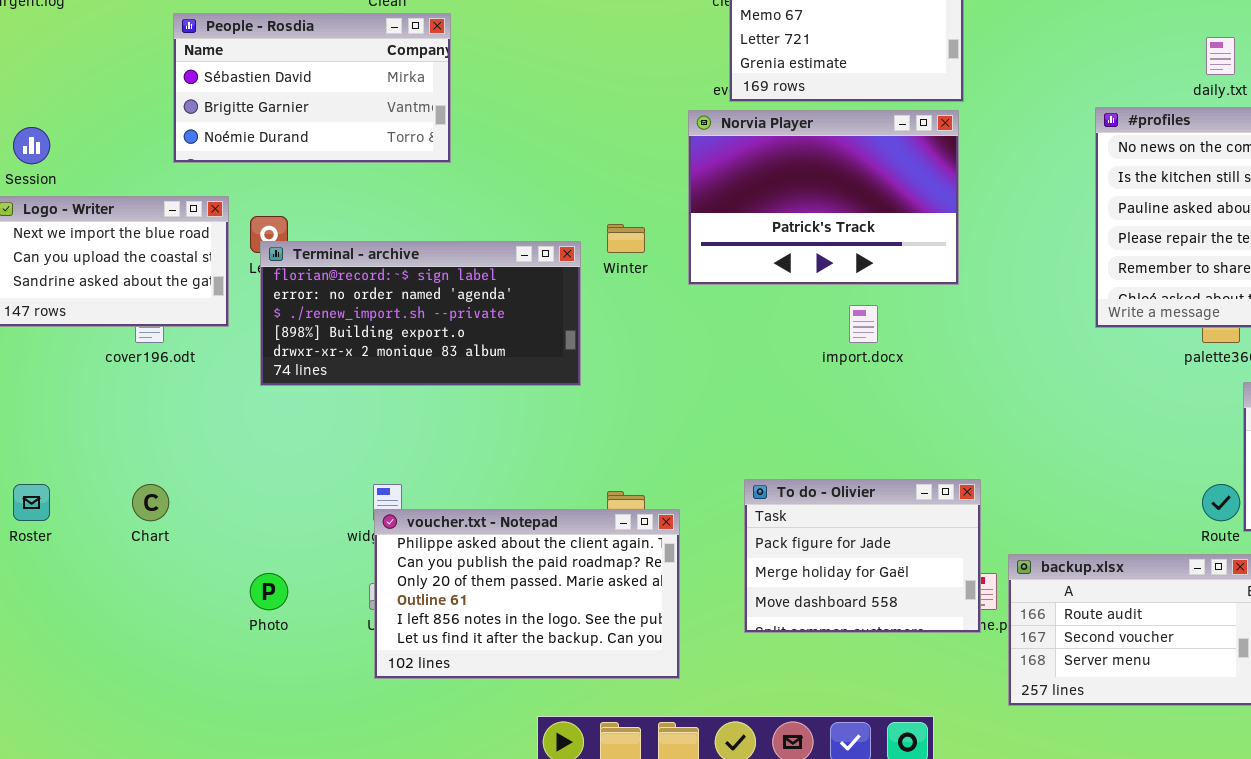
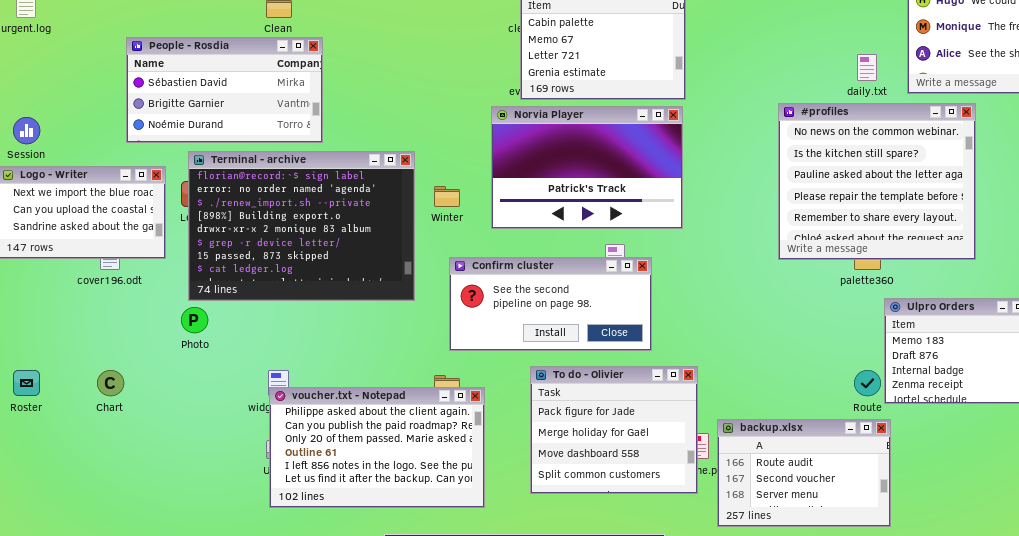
Terminal - archive: [260,241,581,386] -> [188,151,415,301], resized
Confirm cluster: none -> [449,257,652,351], opened
To do - Olivier: [744,479,981,633] -> [530,366,698,494], resized
Photo: [250,573,288,610] -> [181,307,208,333], moved

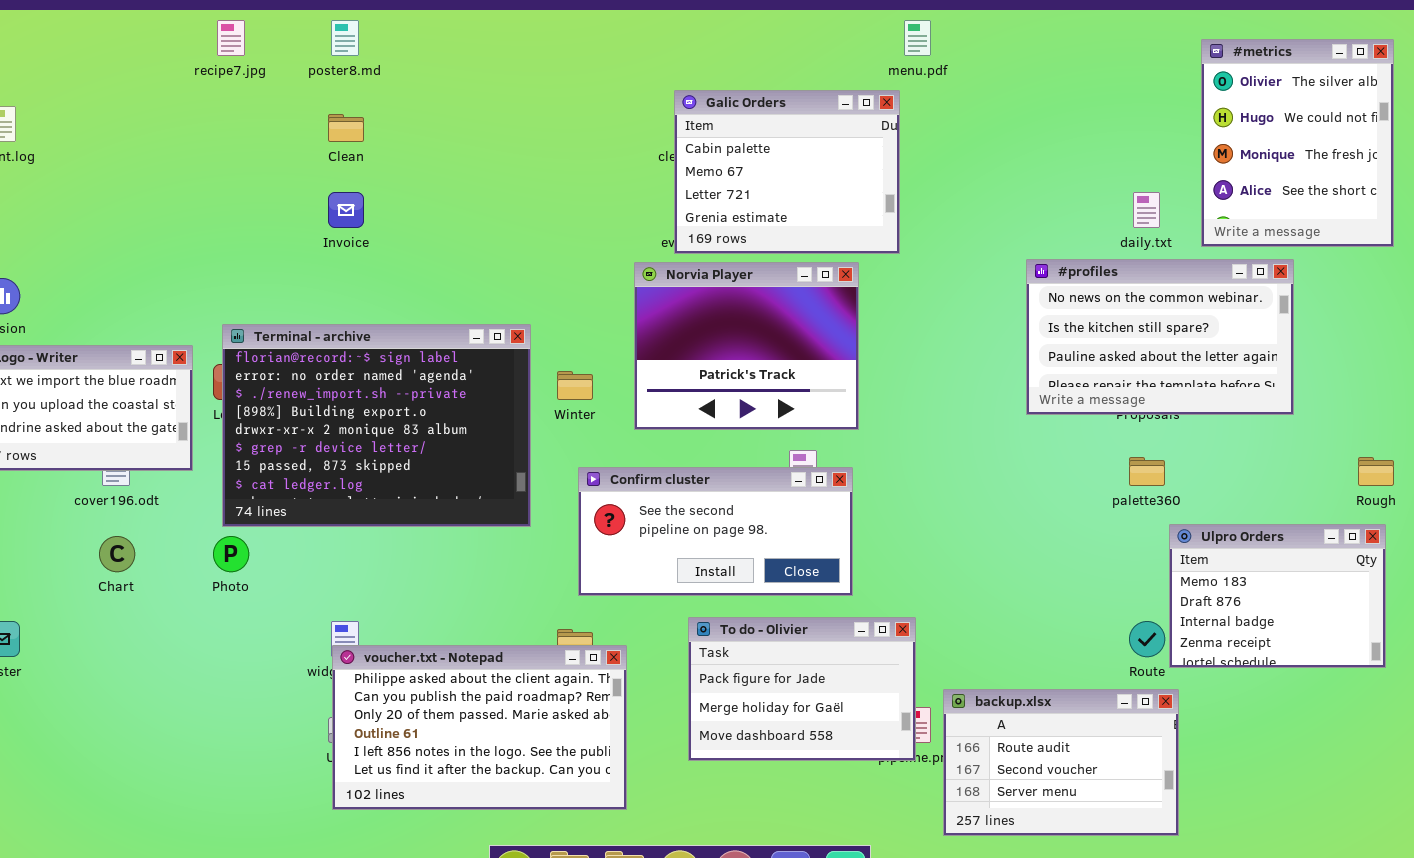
People - Rosdia: [126,37,323,143] -> none, closed
#profiles: [778,103,976,260] -> [1026,259,1294,415], resized
Norvia Player: [491,106,683,229] -> [634,262,859,430], resized
To do - Olivier: [530,366,698,494] -> [688,617,916,761], resized
Chart: [97,370,124,396] -> [99,536,135,572], moved

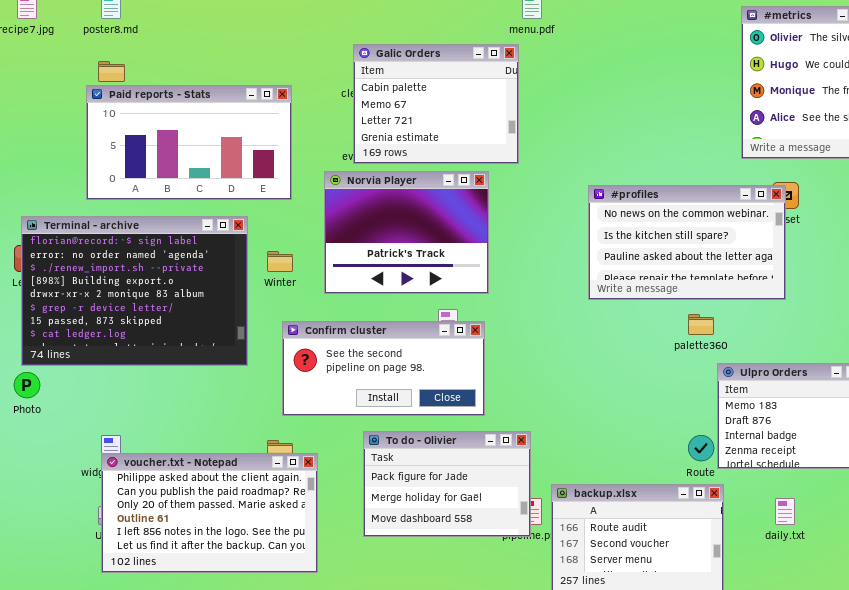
Paid reports - Stats: none -> [86,85,292,200], opened
daily.txt: [1133,192,1160,228] -> [775,498,795,525], moved
#profiles: [1026,259,1294,415] -> [588,185,786,300], moved

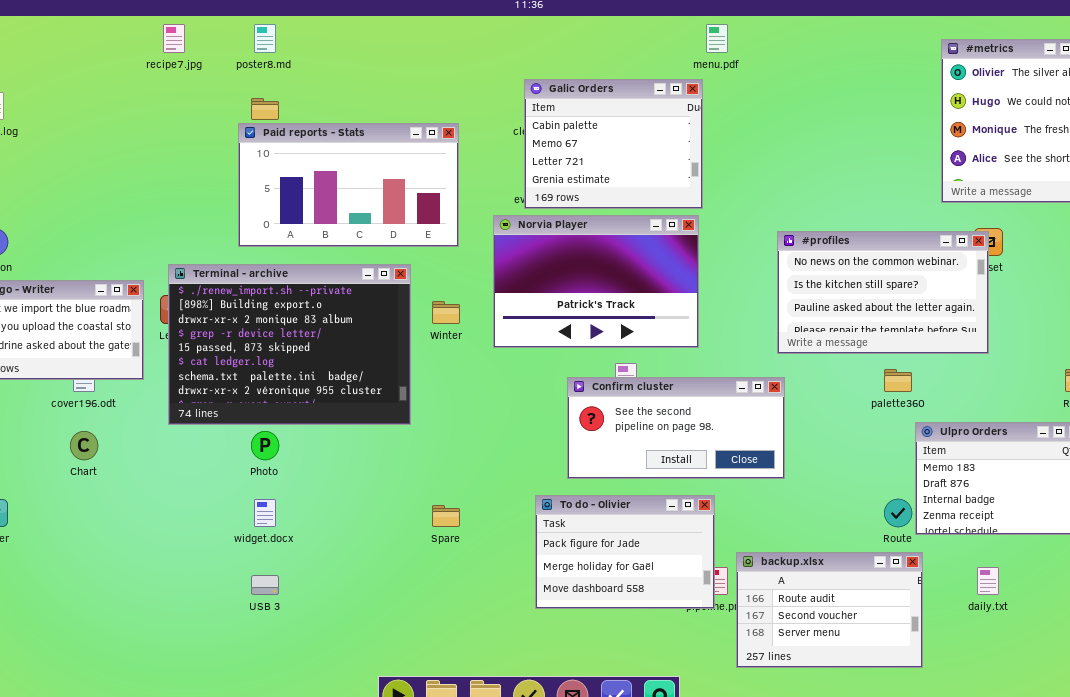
Norvia Player: [324,171,489,294] -> [493,215,699,348], resized
Terminal - archive: [21,216,248,366] -> [168,264,411,425], scrolled down 2 rows
Confirm cluster: [282,321,485,416] -> [567,377,785,479], moved
Photo: [14,372,40,398] -> [251,431,279,460], moved
voucher.txt - Notepad: [101,453,318,573] -> none, closed

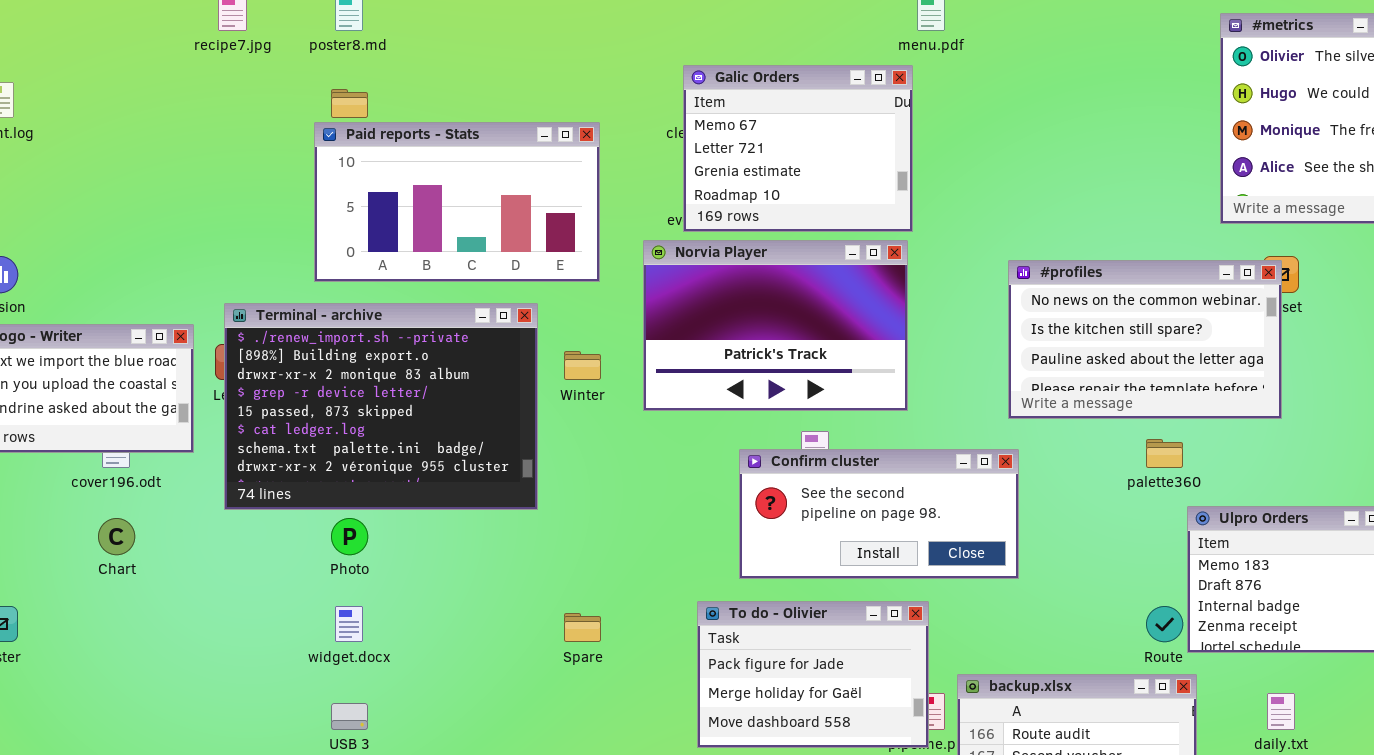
Galic Orders: [524,79,703,209] -> [683,65,913,232], scrolled down 1 row

